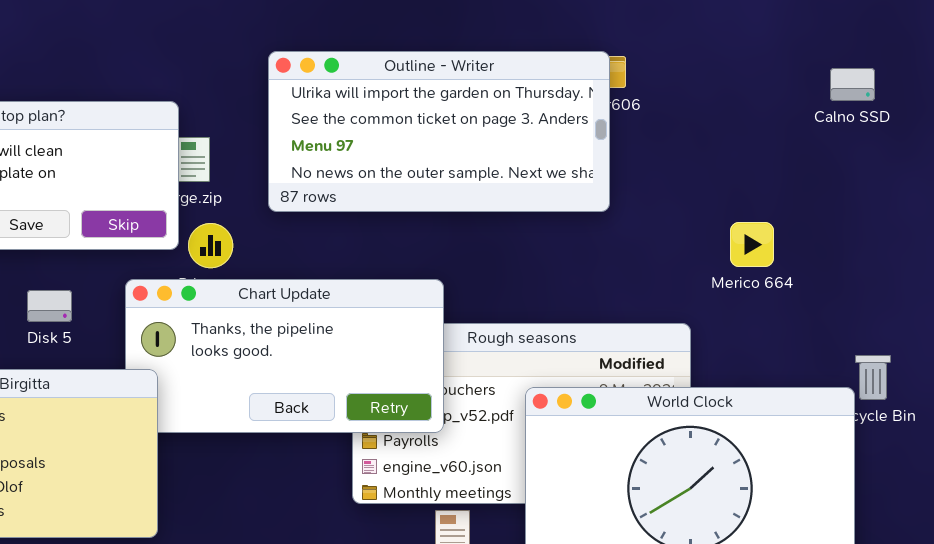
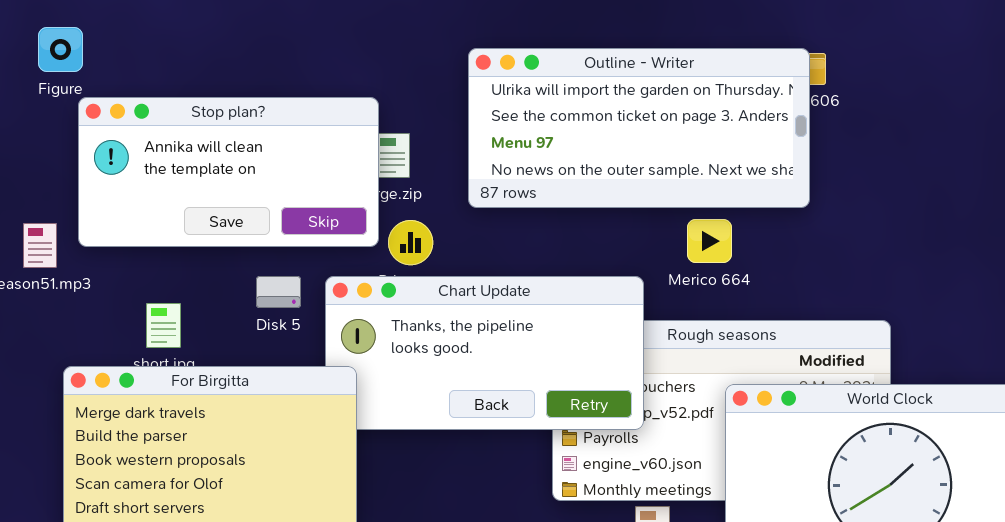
Merico 664: [730,222,774,267] -> [687,219,732,263], moved
Disk 5: [27,290,72,322] -> [256,276,301,308], moved

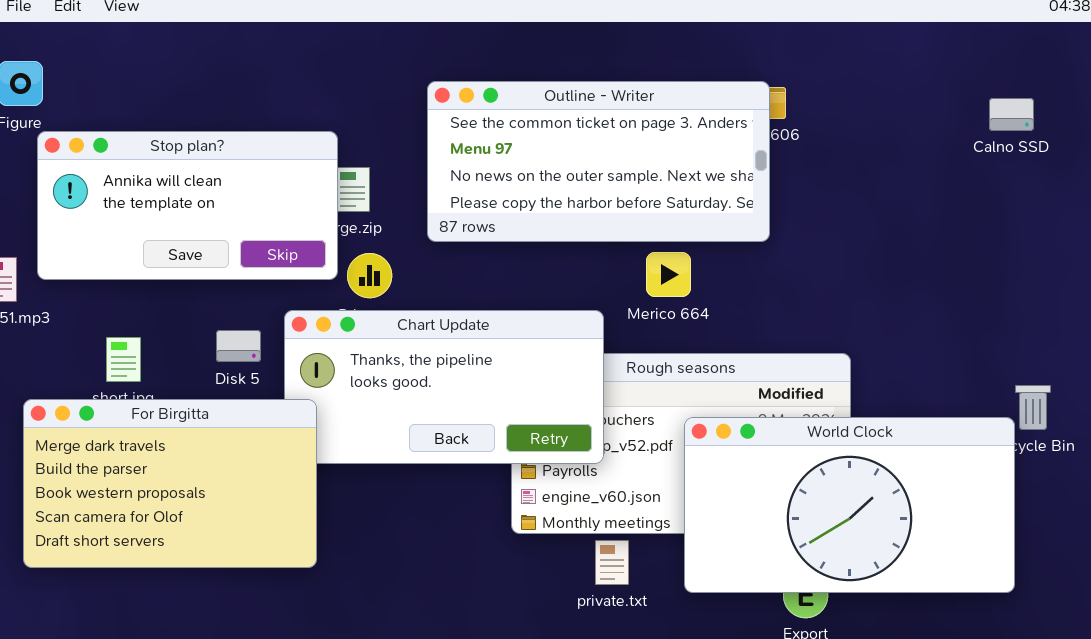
Outline - Writer: [468,48,810,208] -> [427,81,770,242], scrolled down 1 row
Disk 5: [256,276,301,308] -> [216,330,261,362], moved

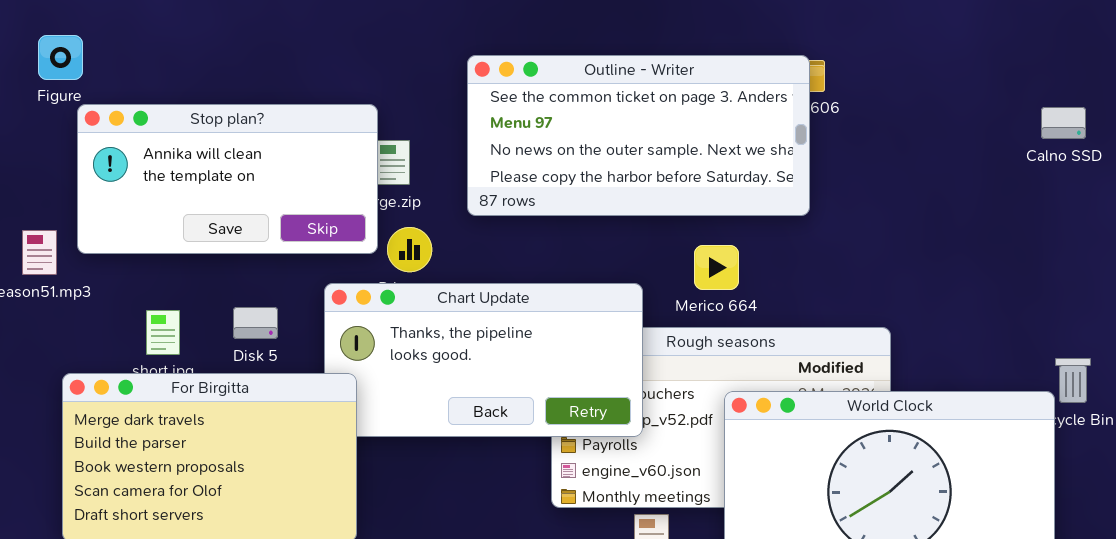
Calno SSD: [989,98,1034,131] -> [1041,107,1086,139], moved
Merico 664: [646,252,691,297] -> [694,245,739,290], moved
Disk 5: [216,330,261,362] -> [233,307,278,339], moved

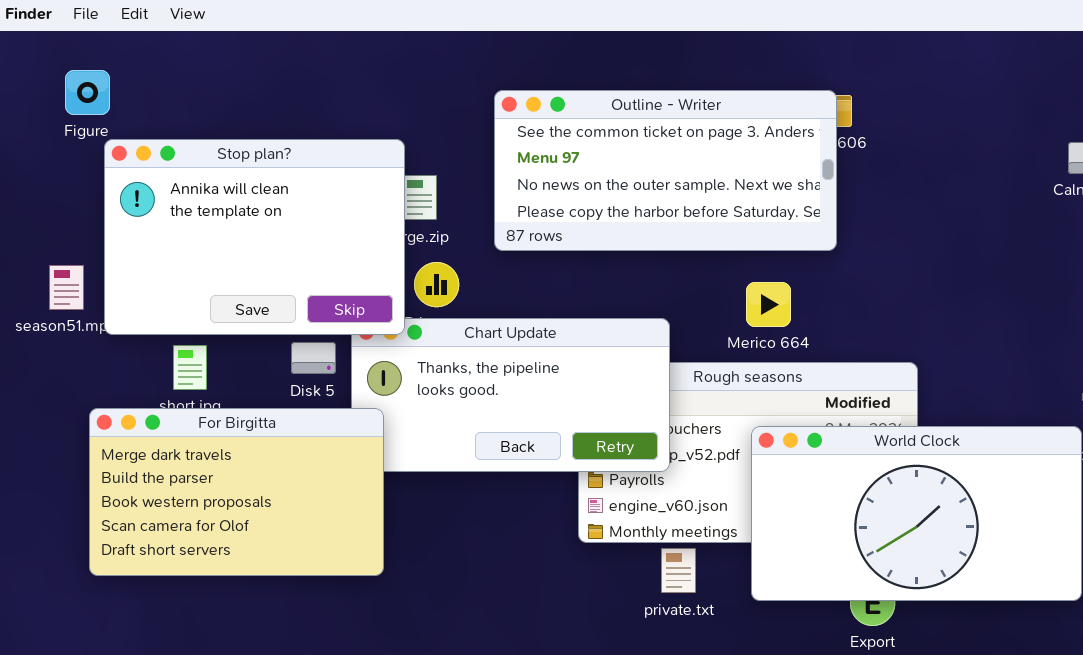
Stop plan?: [77,104,378,254] -> [104,139,405,335], resized
Merico 664: [694,245,739,290] -> [746,282,791,327], moved
Disk 5: [233,307,278,339] -> [291,342,336,374], moved

